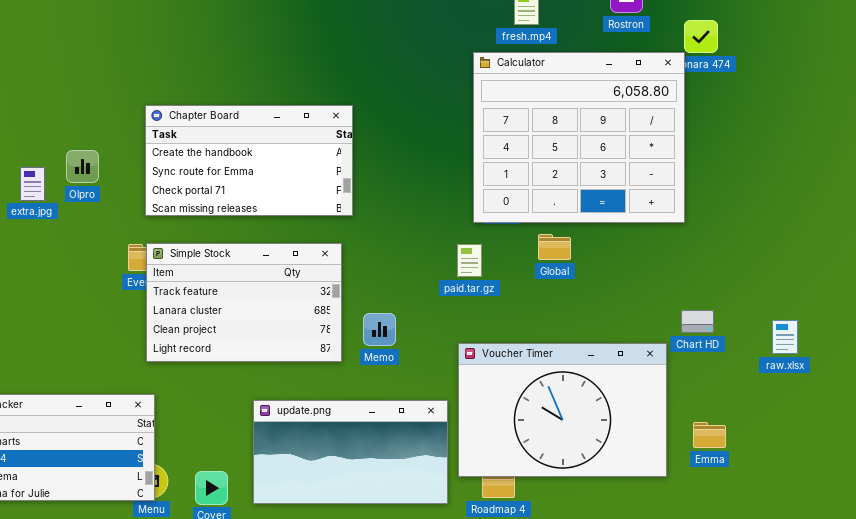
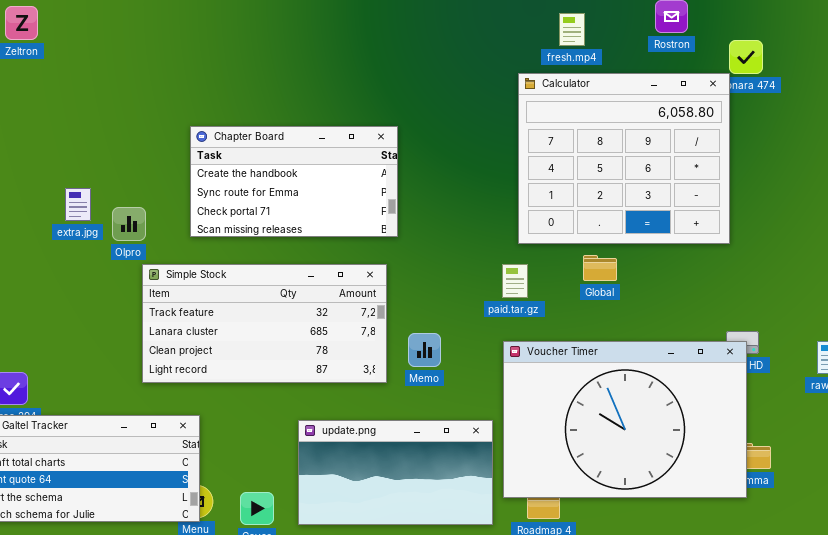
Olpro: [66,150,99,183] -> [112,207,146,241], moved
Simple Stock: [146,243,342,362] -> [142,264,387,383], resized
Voucher Timer: [458,343,667,477] -> [503,341,747,498], resized

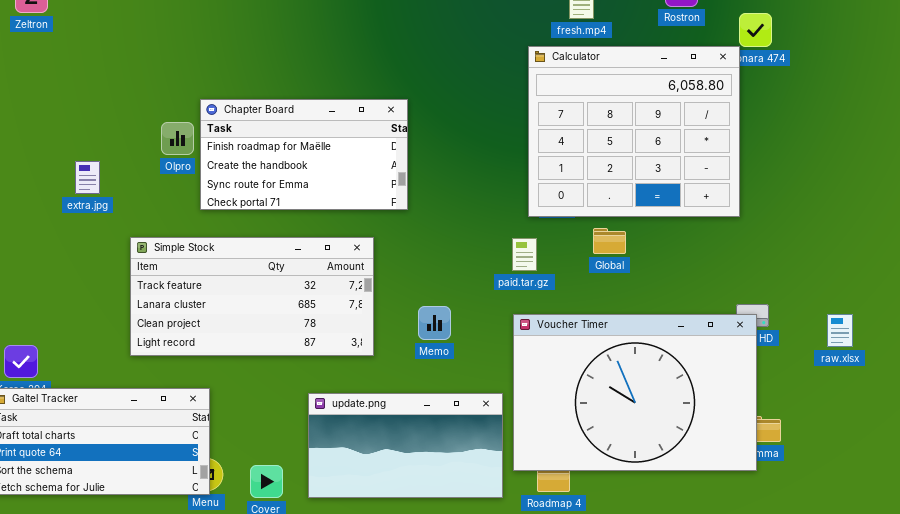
Chapter Board: [190,126,398,237] -> [200,99,408,210], scrolled up 1 row
Olpro: [112,207,146,241] -> [161,122,194,155], moved
Simple Stock: [142,264,387,383] -> [130,237,374,356], moved

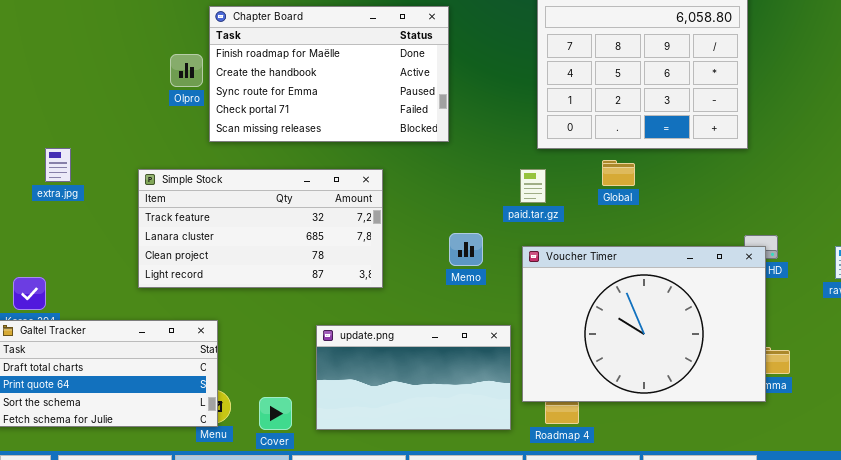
Chapter Board: [200,99,408,210] -> [209,6,449,142], resized
extra.jpg: [75,161,100,194] -> [45,148,71,182], moved
Memo: [418,306,451,340] -> [449,233,483,266], moved

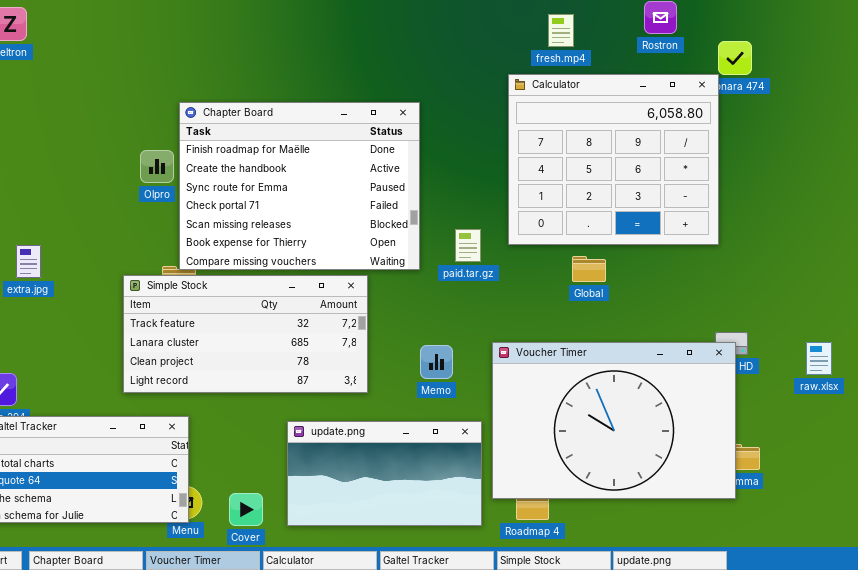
Chapter Board: [209,6,449,142] -> [179,102,420,270], resized
Simple Stock: [138,169,383,288] -> [123,275,368,393], moved
paid.tar.gz: [520,169,546,203] -> [455,229,481,262], moved
Memo: [449,233,483,266] -> [420,345,453,379], moved

